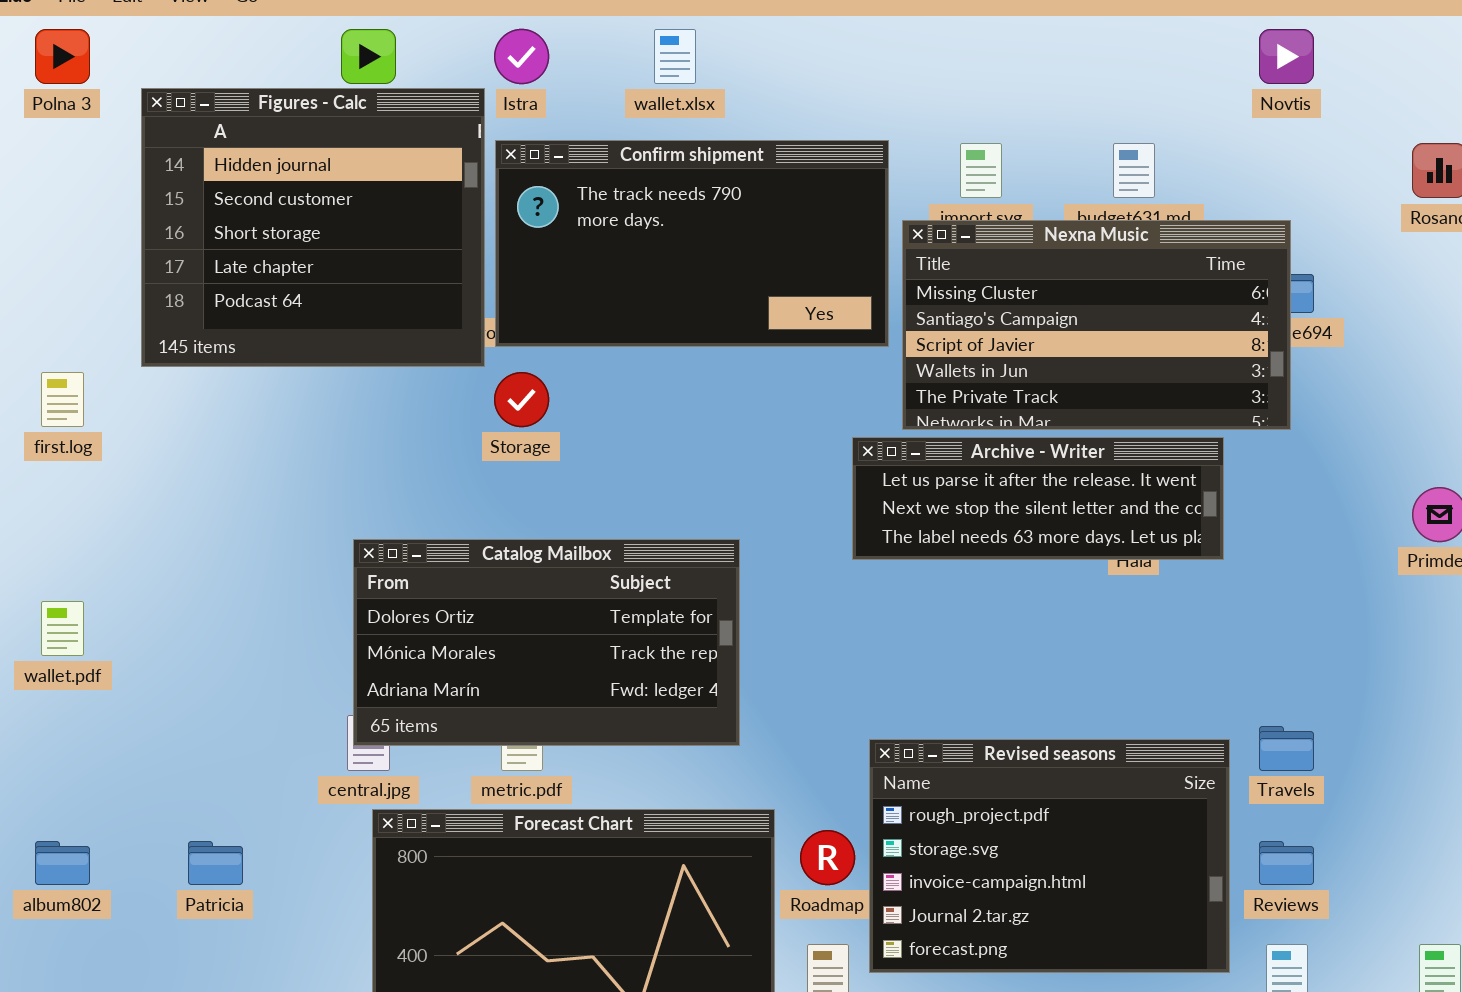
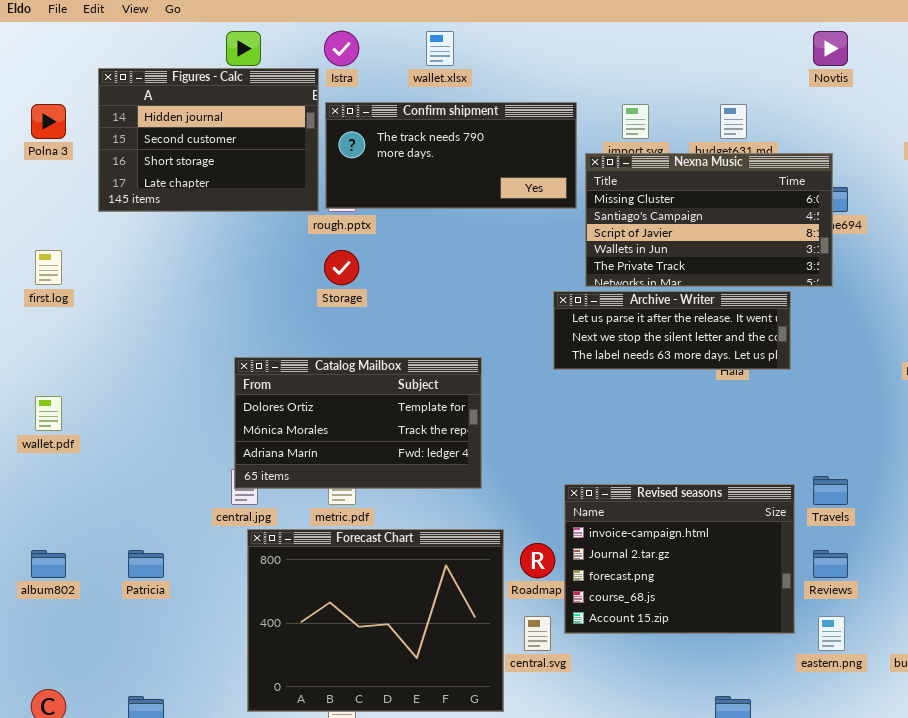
Polna 3: [35,29,90,84] -> [31,104,66,139], moved
Figures - Calc: [141,88,485,367] -> [98,68,319,212], resized
Confirm shipment: [495,140,889,347] -> [325,102,577,209], resized
Revised seasons: [869,739,1230,973] -> [564,484,795,634], scrolled down 2 rows

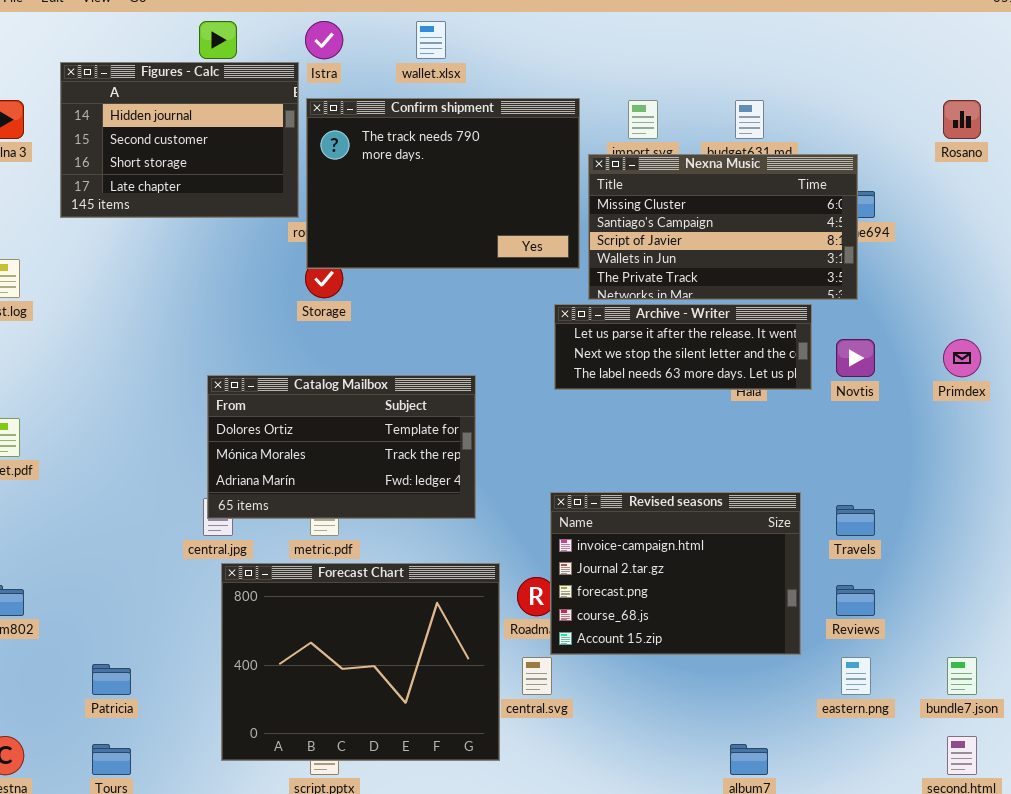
Novtis: [813,31,848,66] -> [836,339,875,377], moved
Confirm shipment: [325,102,577,209] -> [306,98,580,269], resized
Revised seasons: [564,484,795,634] -> [550,492,801,655], moved
Patricia: [128,550,164,578] -> [92,664,131,695], moved

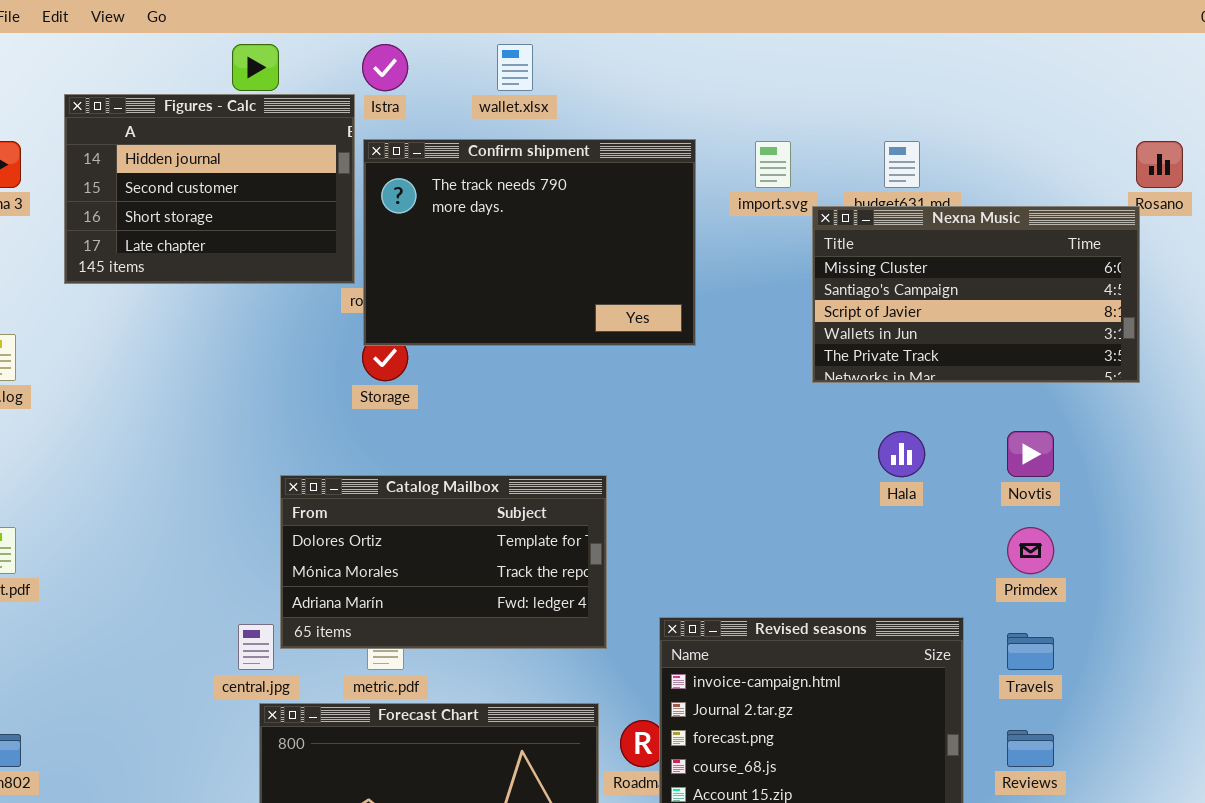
Nexna Music: [588,154,858,300] -> [812,206,1140,383], moved
Archive - Writer: [554,304,812,390] -> none, closed
Primdex: [943,339,981,377] -> [1007,527,1054,574], moved
Catalog Mailbox: [207,375,476,519] -> [280,475,607,649], moved

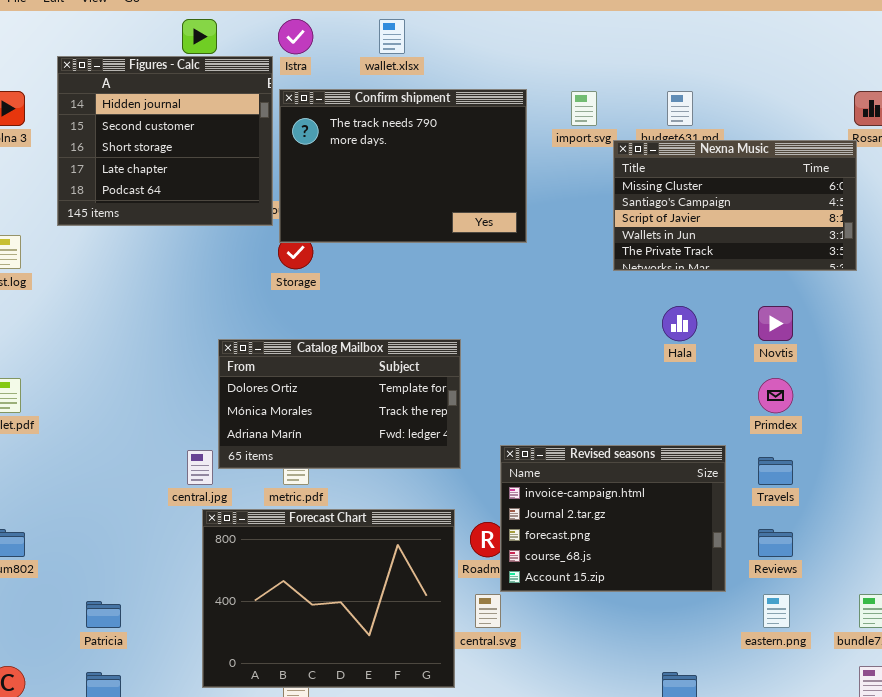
Figures - Calc: [64,94,355,284] -> [57,56,273,226], resized

